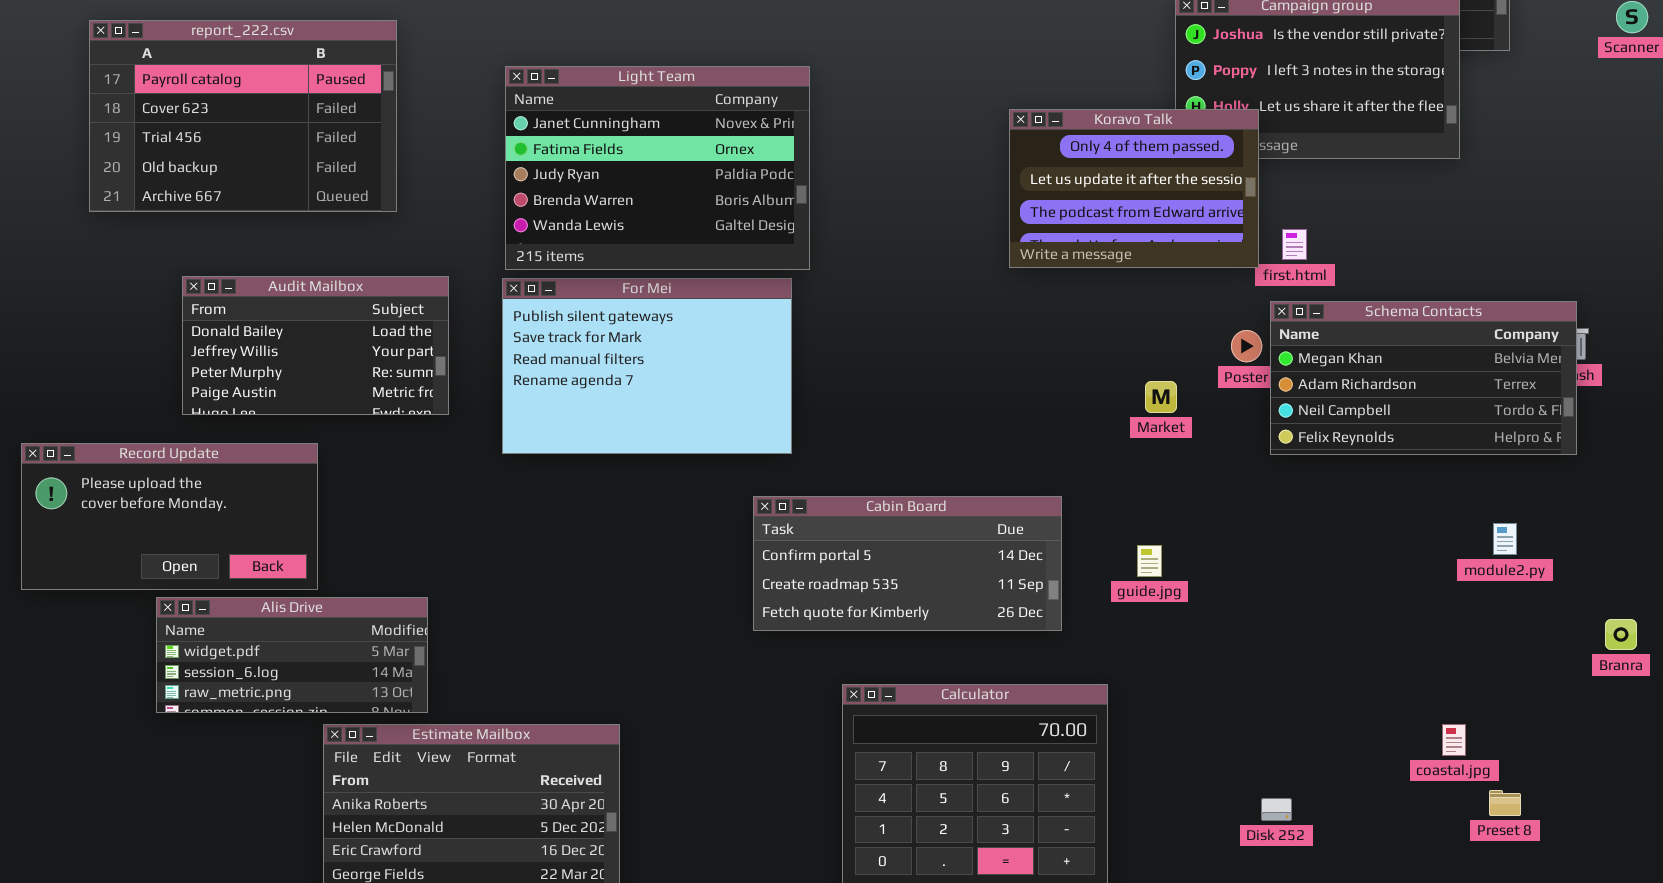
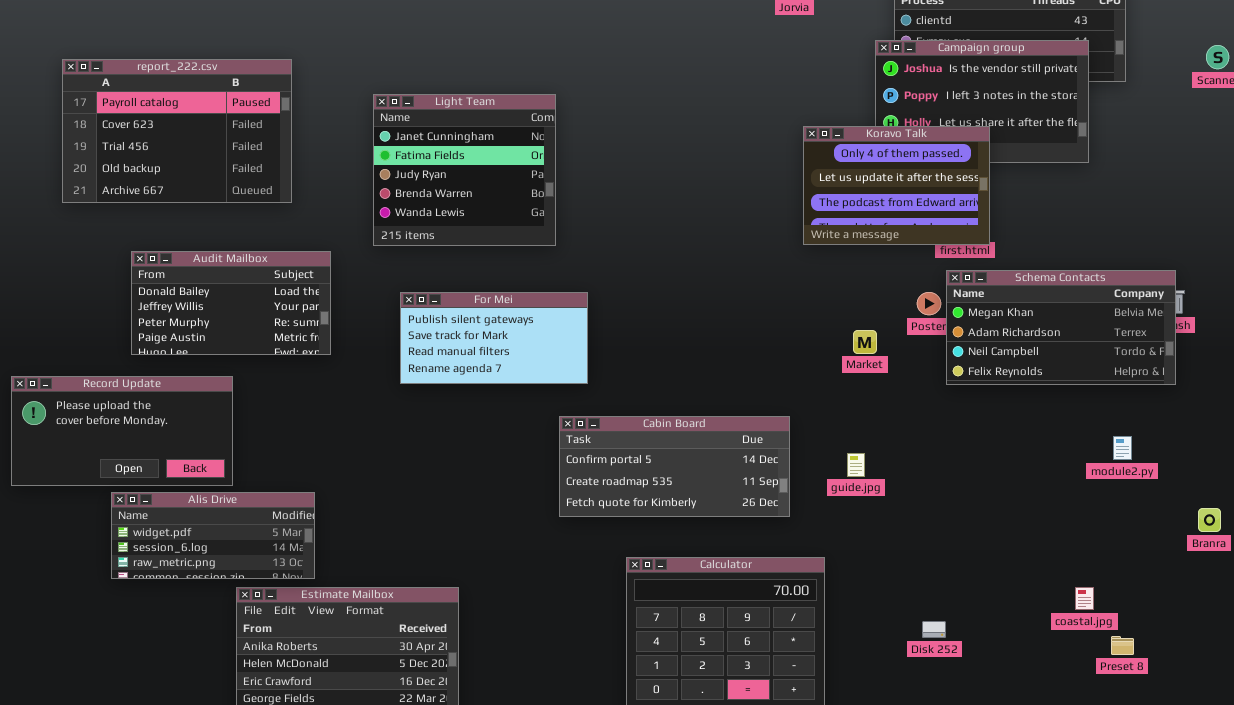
Light Team: [505,66,810,270] -> [373,94,556,246], resized
Koravo Talk: [1009,109,1259,268] -> [803,126,990,245], moved
For Mei: [502,278,792,454] -> [400,292,588,384], resized
Disk 252: [1261,798,1292,821] -> [922,621,946,638], moved

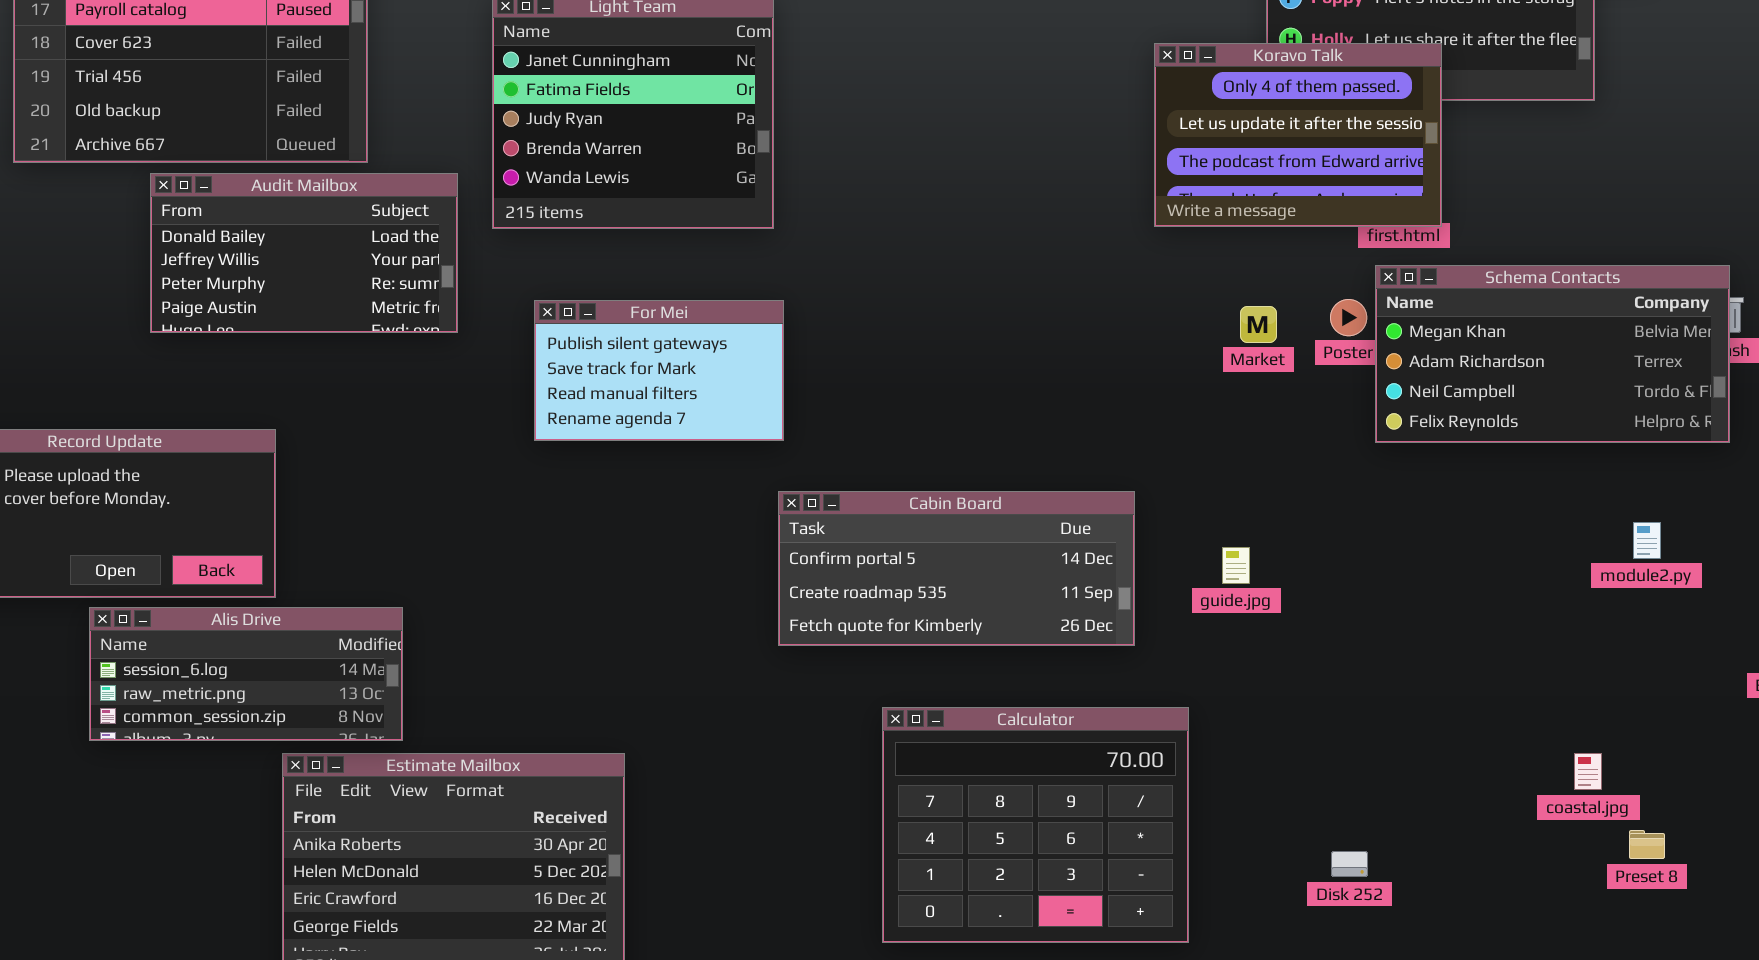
Audit Mailbox: [131,251,331,355] -> [150,173,458,333], moved
For Mei: [400,292,588,384] -> [534,300,784,441], resized
Market: [853,330,877,354] -> [1240,306,1277,343], moved
Alis Drive: [111,492,315,579] -> [89,607,403,741], scrolled down 1 row
Disk 252: [922,621,946,638] -> [1331,851,1368,877], moved

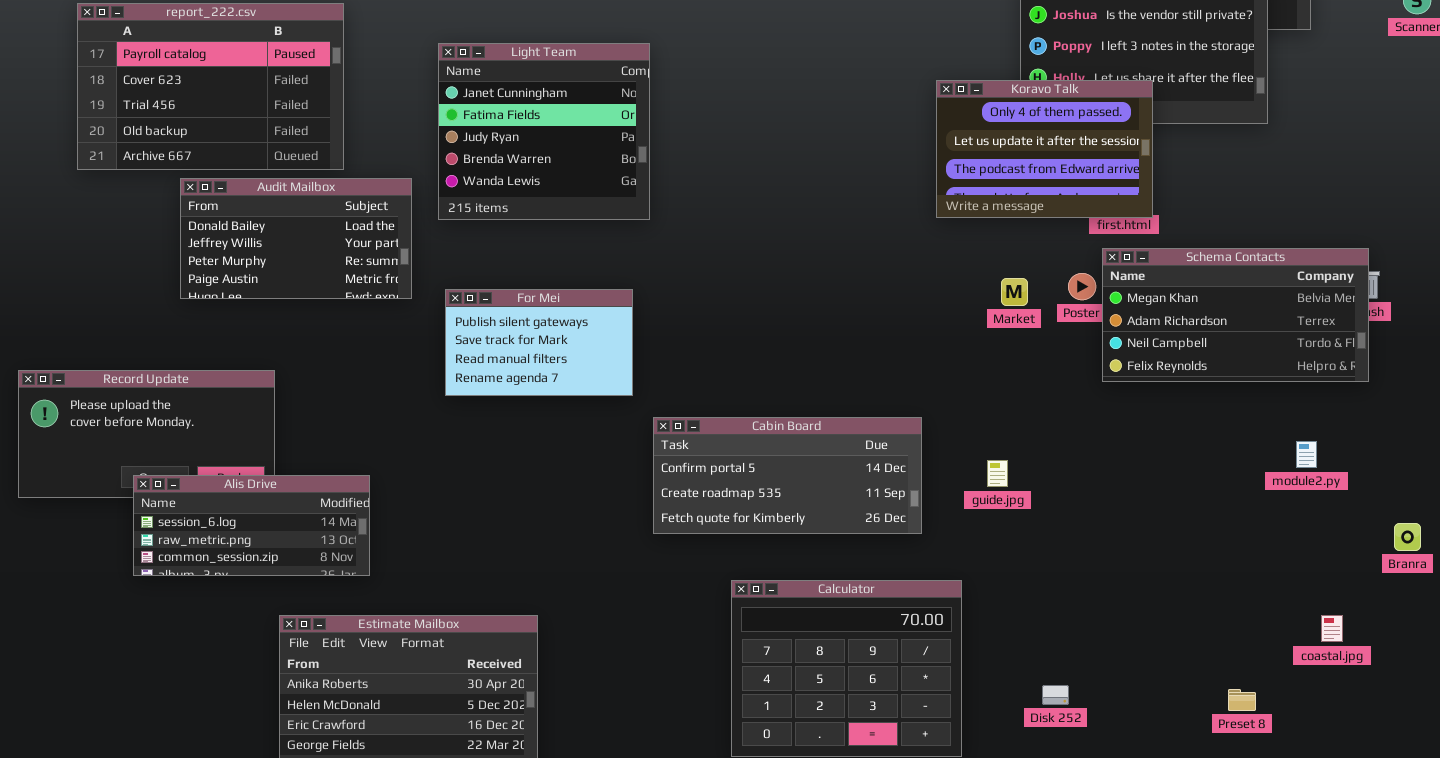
For Mei: [534,300,784,441] -> [445,289,633,396], moved
Alis Drive: [89,607,403,741] -> [133,475,370,576], moved
coastal.jpg: [1574,753,1602,790] -> [1321,615,1343,642], moved
Preset 8: [1629,830,1665,859] -> [1228,689,1256,711], moved
Disk 252: [1331,851,1368,877] -> [1042,685,1069,705], moved

